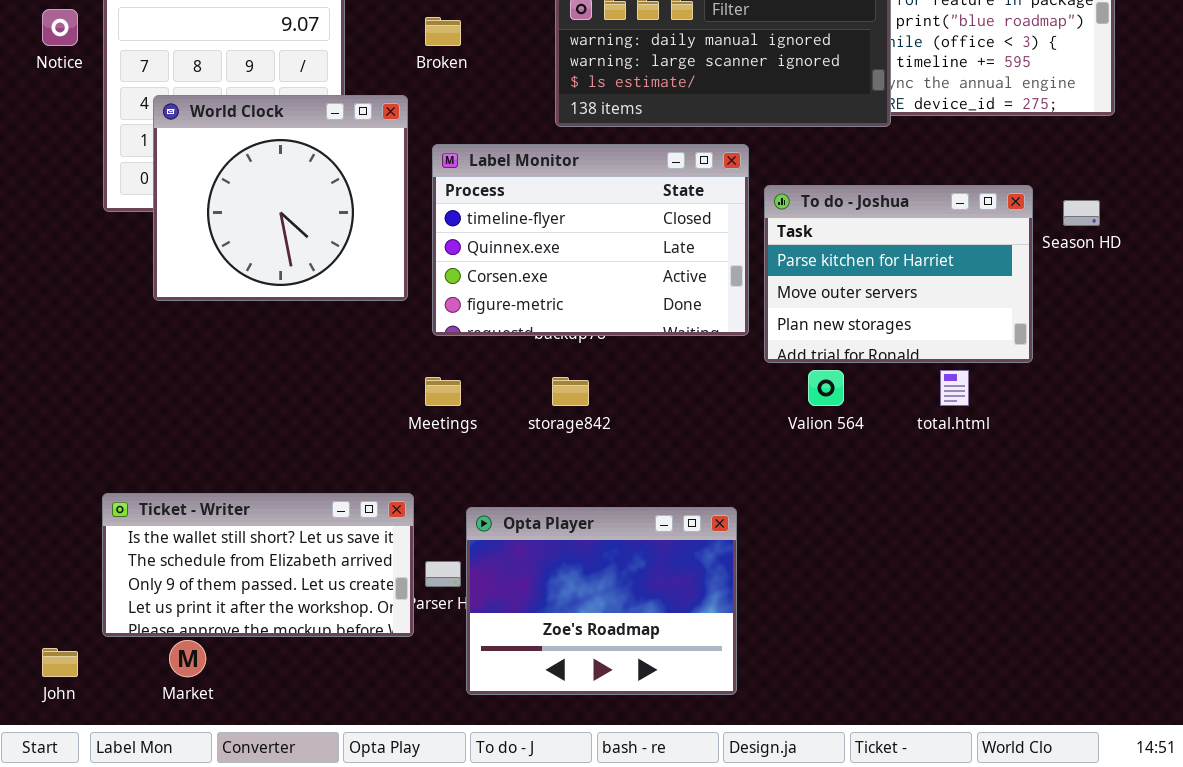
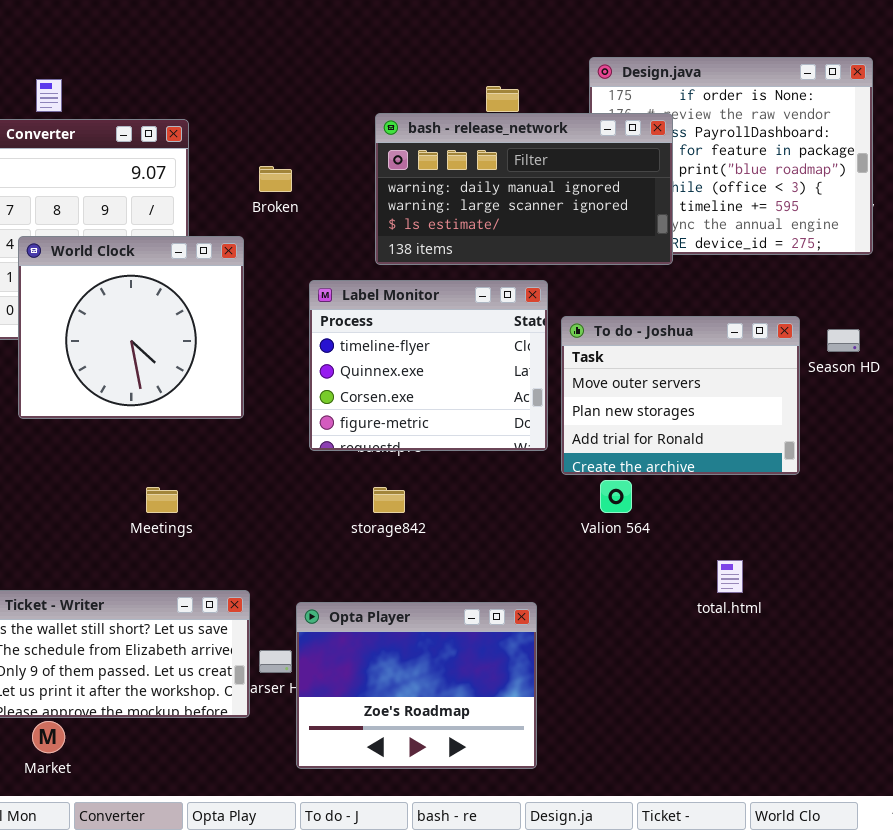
Label Monitor: [432,144,749,336] -> [309,280,548,451], resized
To do - Joshua: [764,185,1033,363] -> [561,316,800,475], scrolled down 1 row
total.html: [940,370,969,406] -> [717,560,743,593], moved
Meetings: [425,377,461,406] -> [146,487,178,513], moved

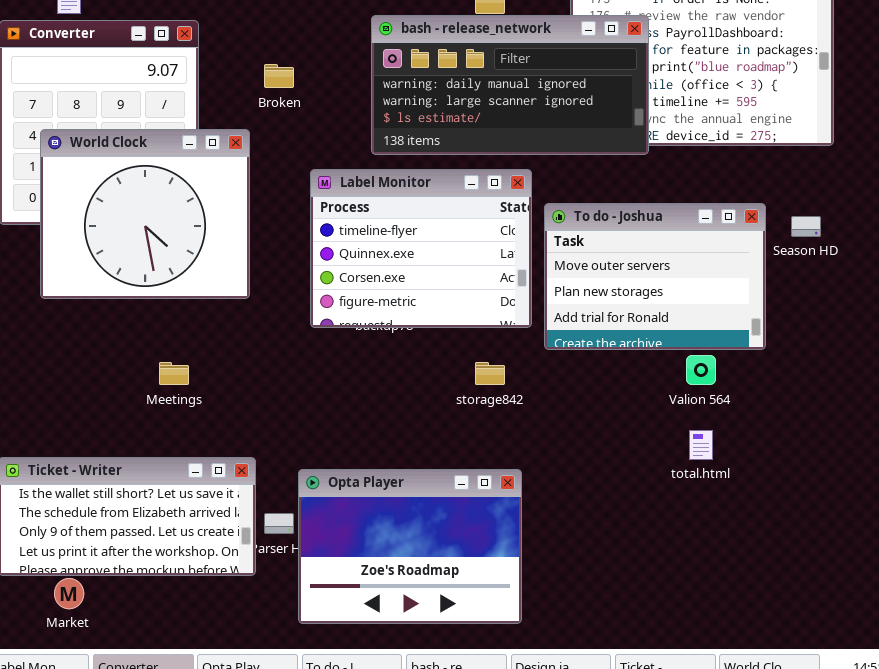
Valion 564: [600,480,632,513] -> [686,355,716,385], moved
storage842: [373,487,405,513] -> [475,362,505,385], moved

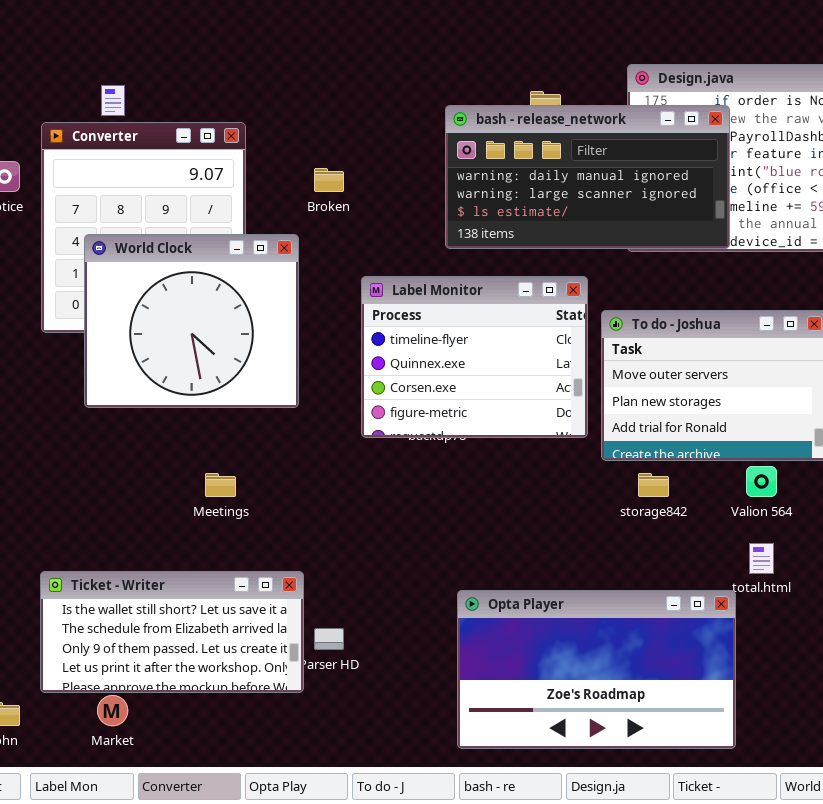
bash - release_network: [371,15,649,155] -> [445,105,730,249], moved
storage842: [475,362,505,385] -> [638,473,669,497], moved
Opta Player: [298,469,522,624] -> [457,590,736,749], moved, resized

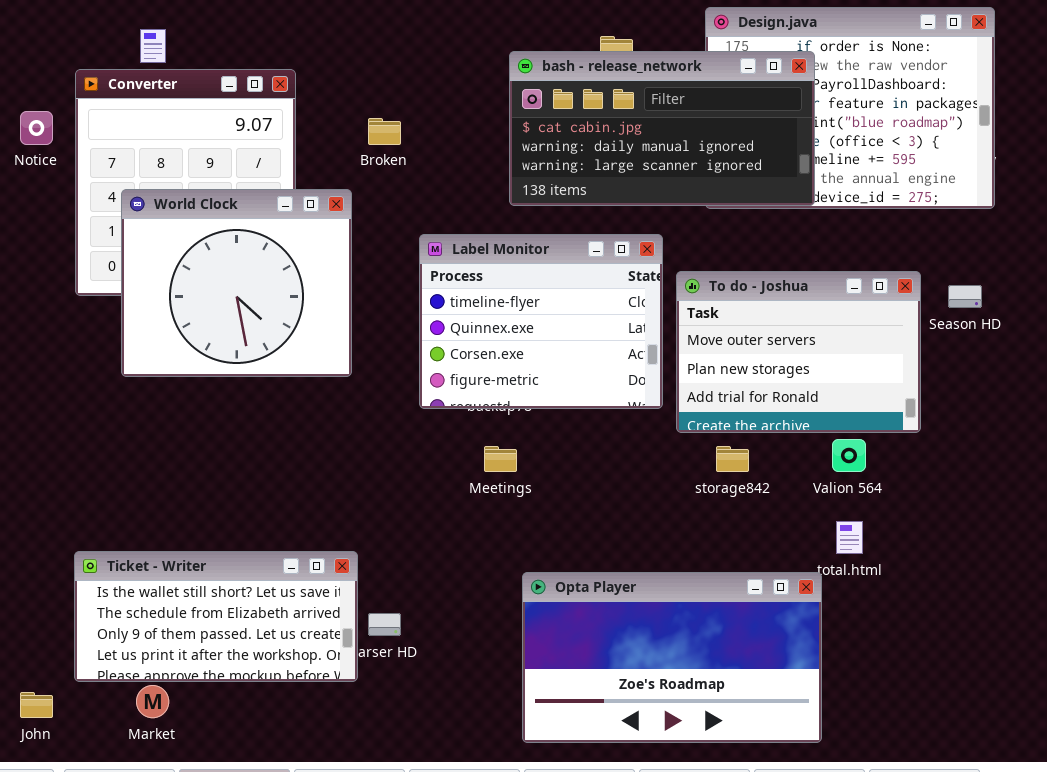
bash - release_network: [445,105,730,249] -> [509,51,815,206], scrolled up 1 row
Meetings: [205,473,236,497] -> [484,446,517,472], moved

